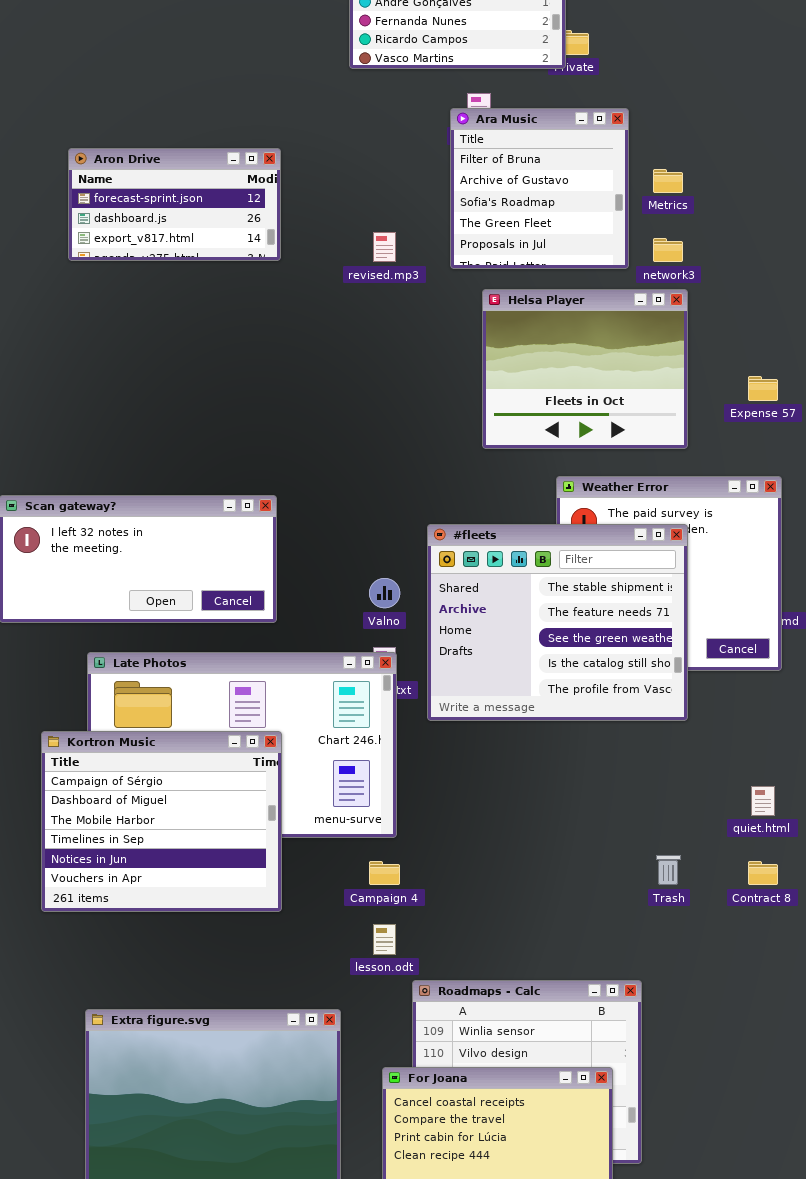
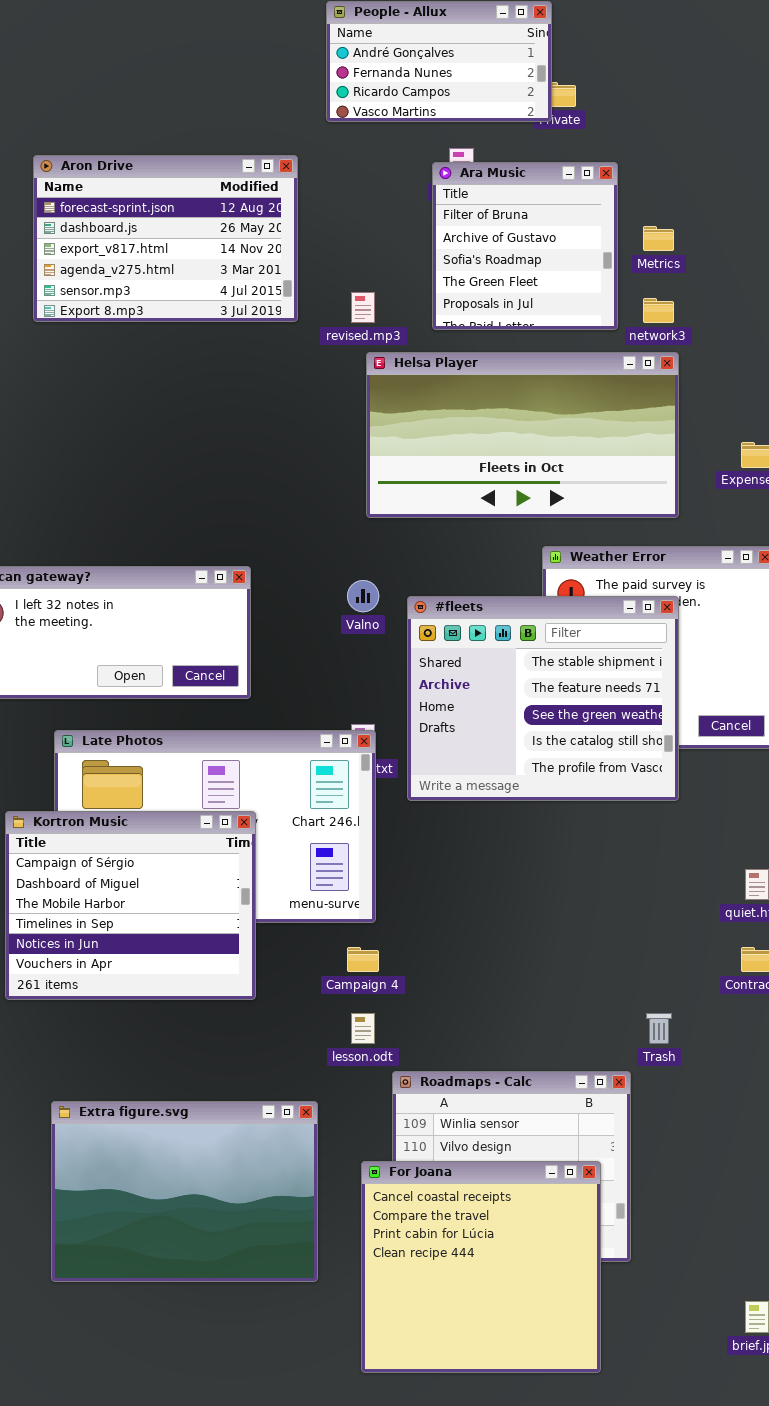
Aron Drive: [68,148,281,261] -> [33,155,298,322], resized
Helsa Player: [482,289,688,449] -> [366,352,679,518], resized
Valno: [369,578,400,608] -> [347,580,379,612], moved
Trash: [656,855,681,885] -> [646,1013,672,1044], moved

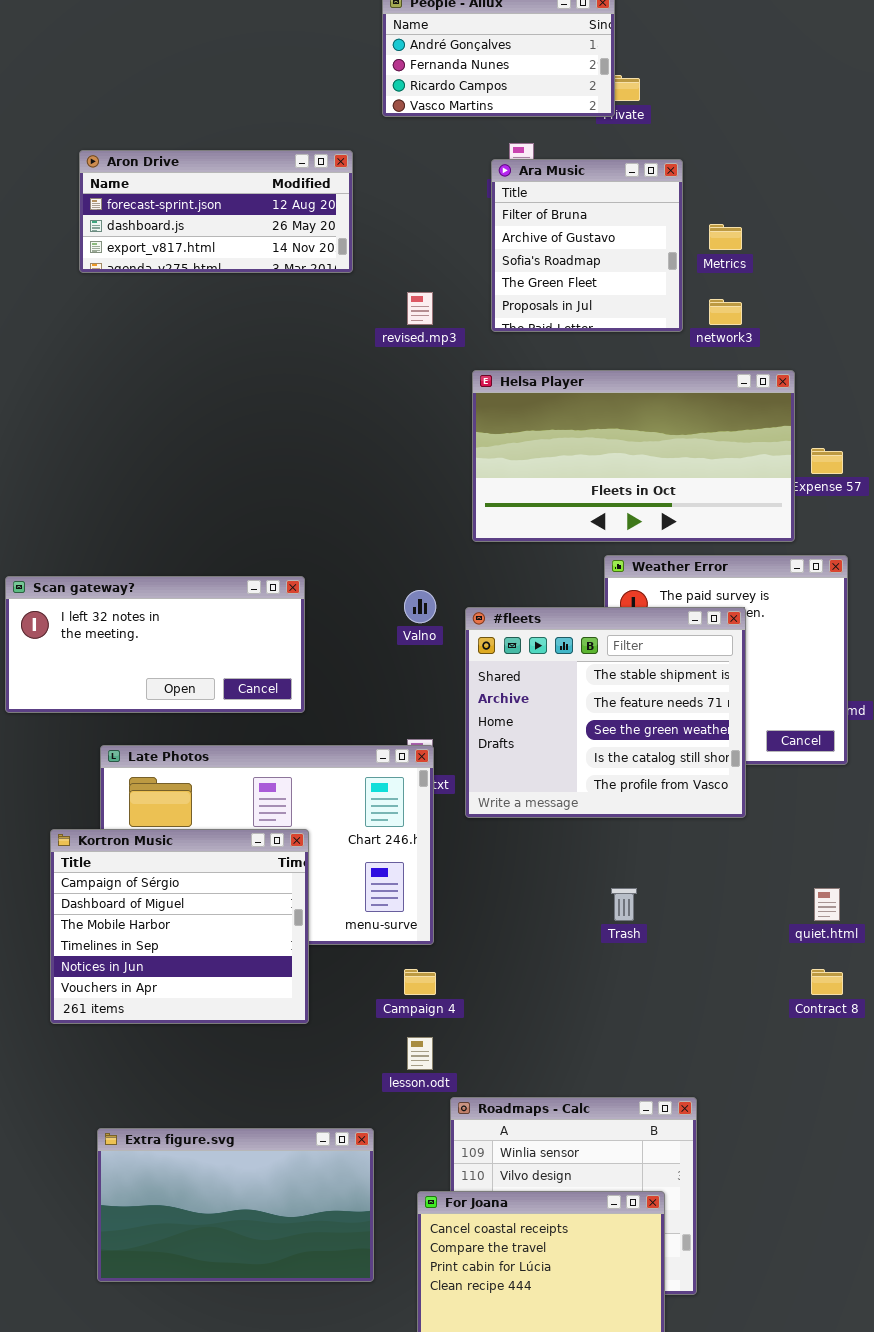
Aron Drive: [33,155,298,322] -> [79,150,353,273], resized
Helsa Player: [366,352,679,518] -> [472,370,795,542], moved
Trash: [646,1013,672,1044] -> [611,888,637,921], moved
Extra figure.svg: [51,1101,318,1282] -> [97,1128,374,1282], resized

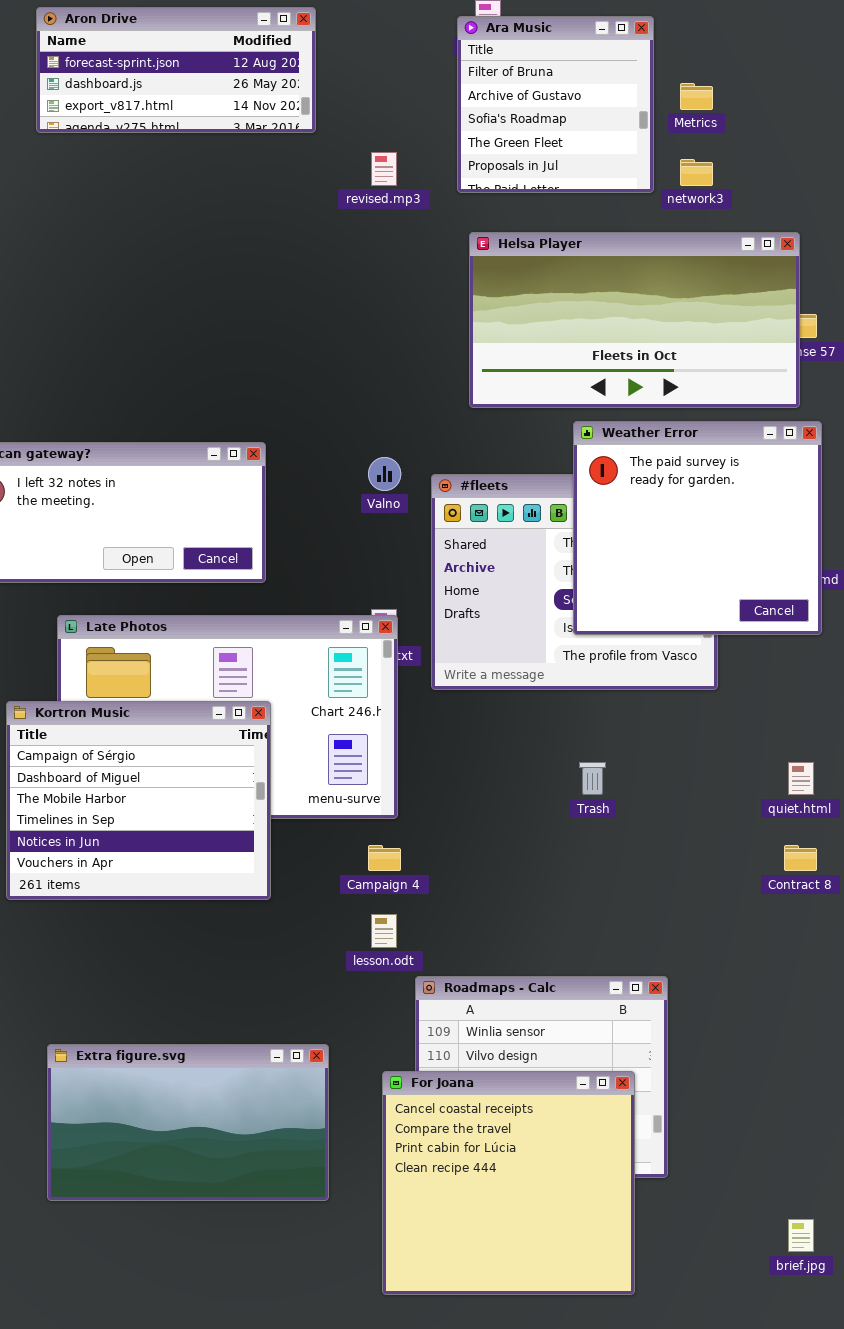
Helsa Player: [472,370,795,542] -> [469,232,800,408], moved
Weather Error: [604,555,848,765] -> [573,421,822,635], raised
Extra figure.svg: [97,1128,374,1282] -> [47,1044,329,1201], moved

